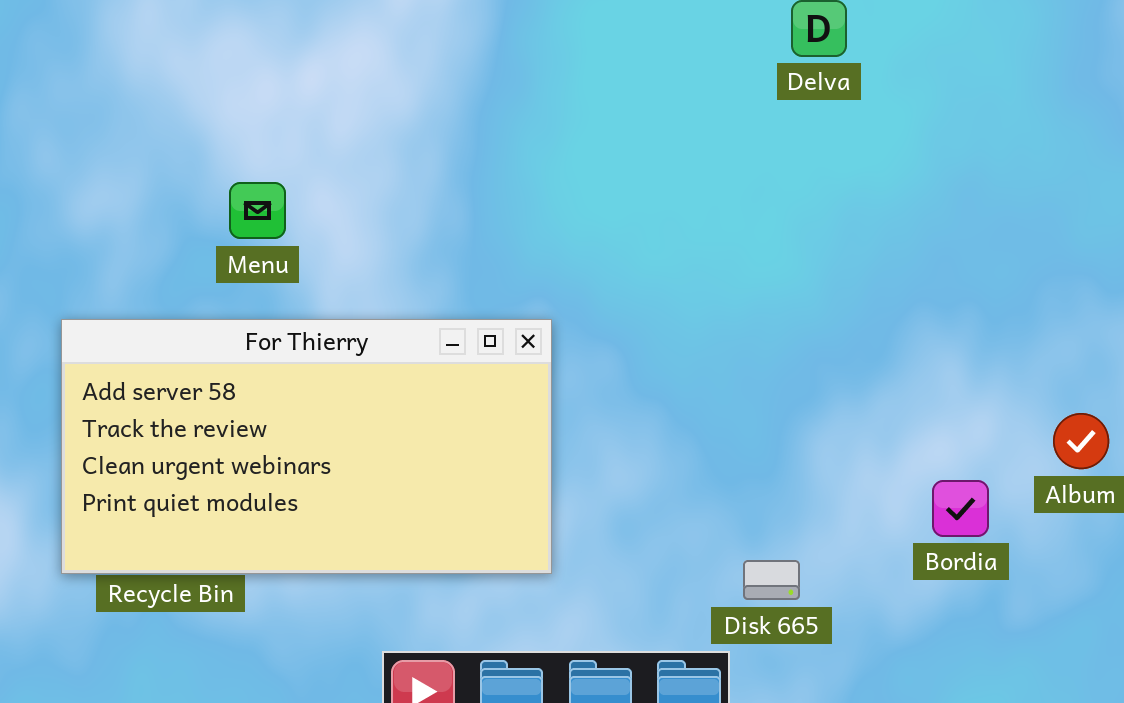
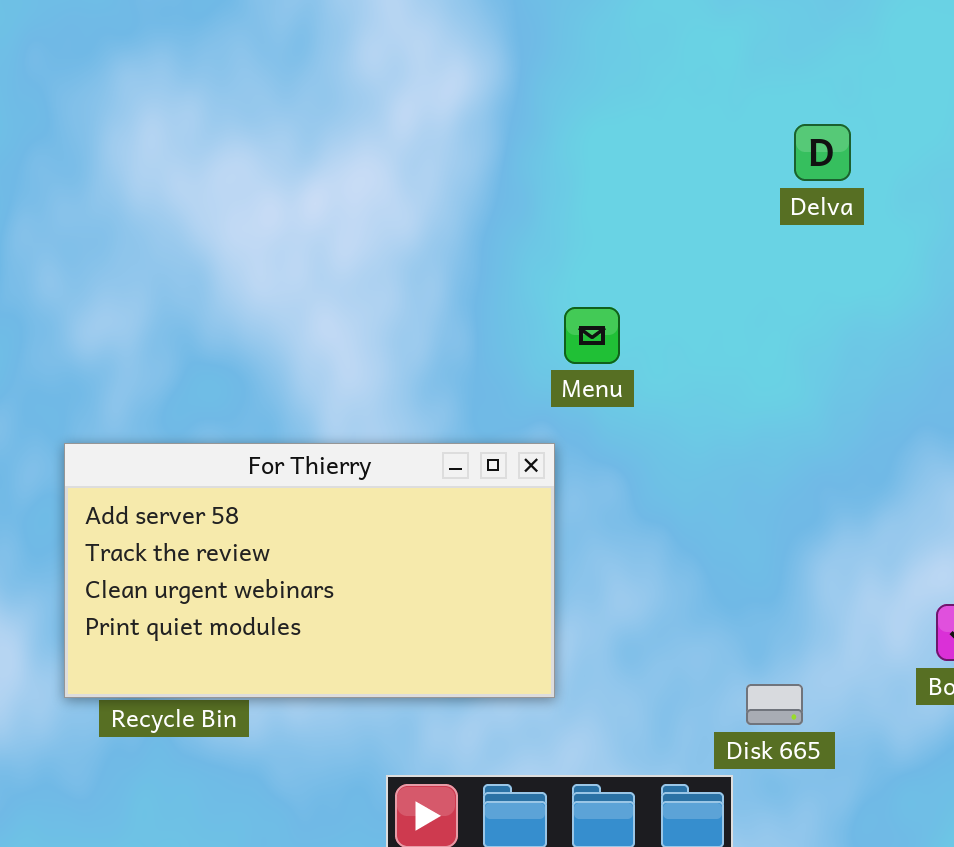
Menu: [229,182,286,239] -> [564,307,620,364], moved

